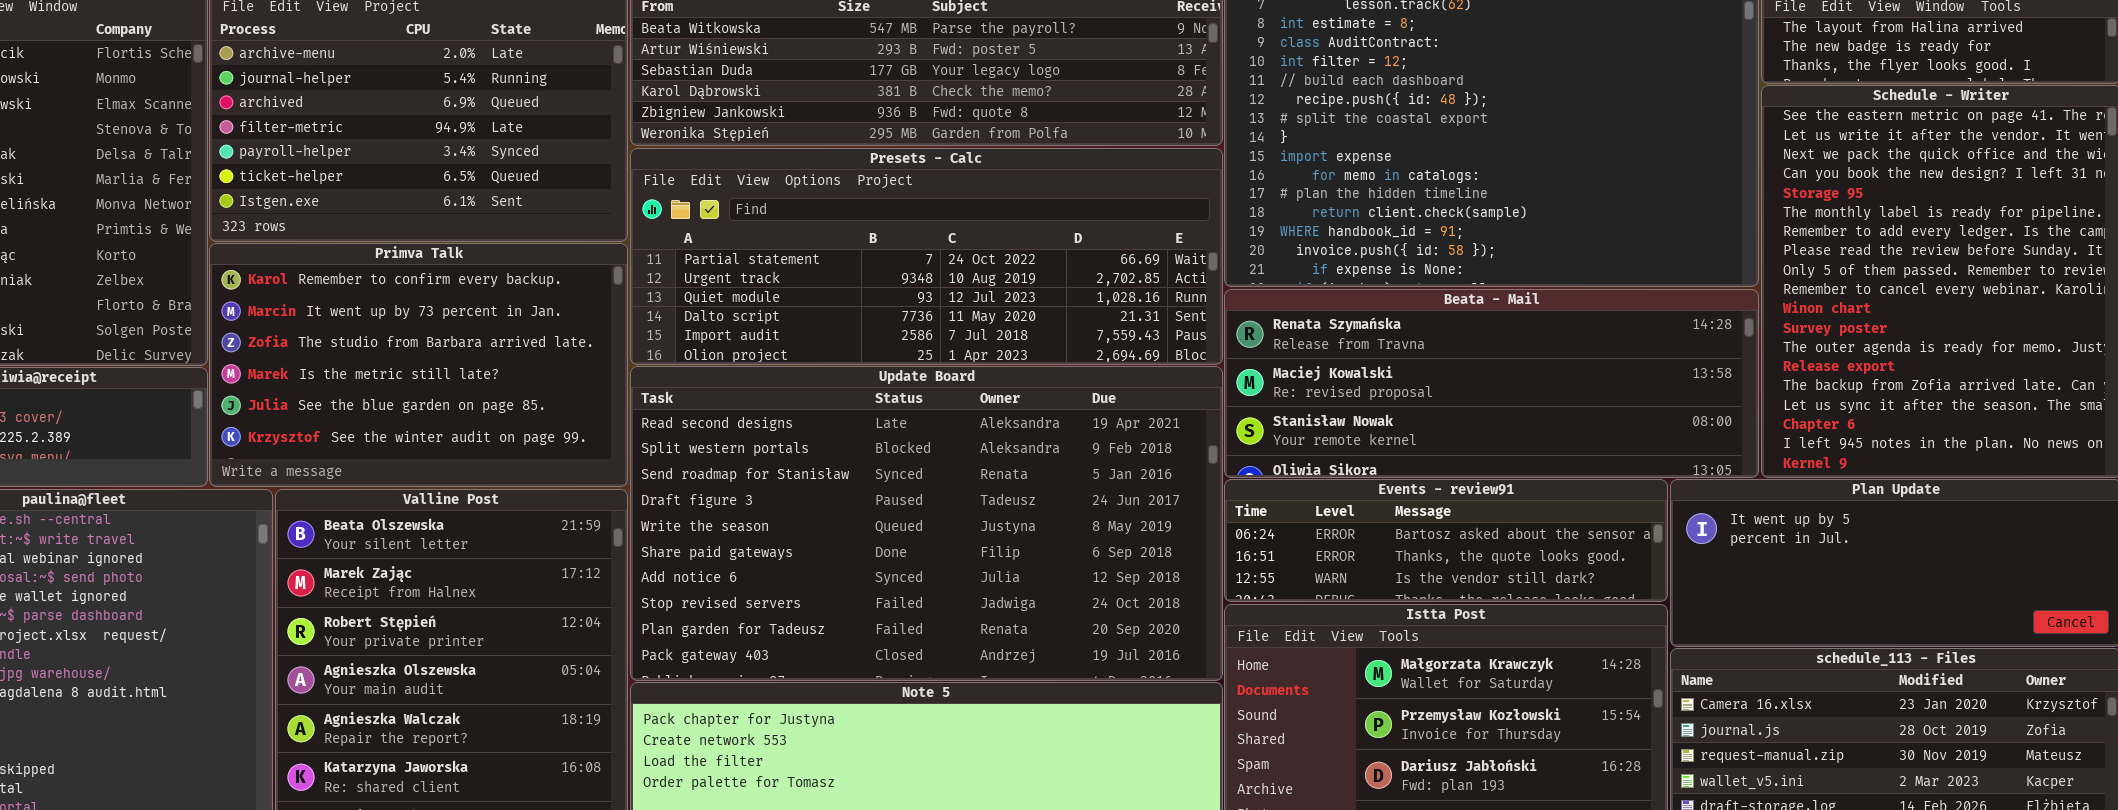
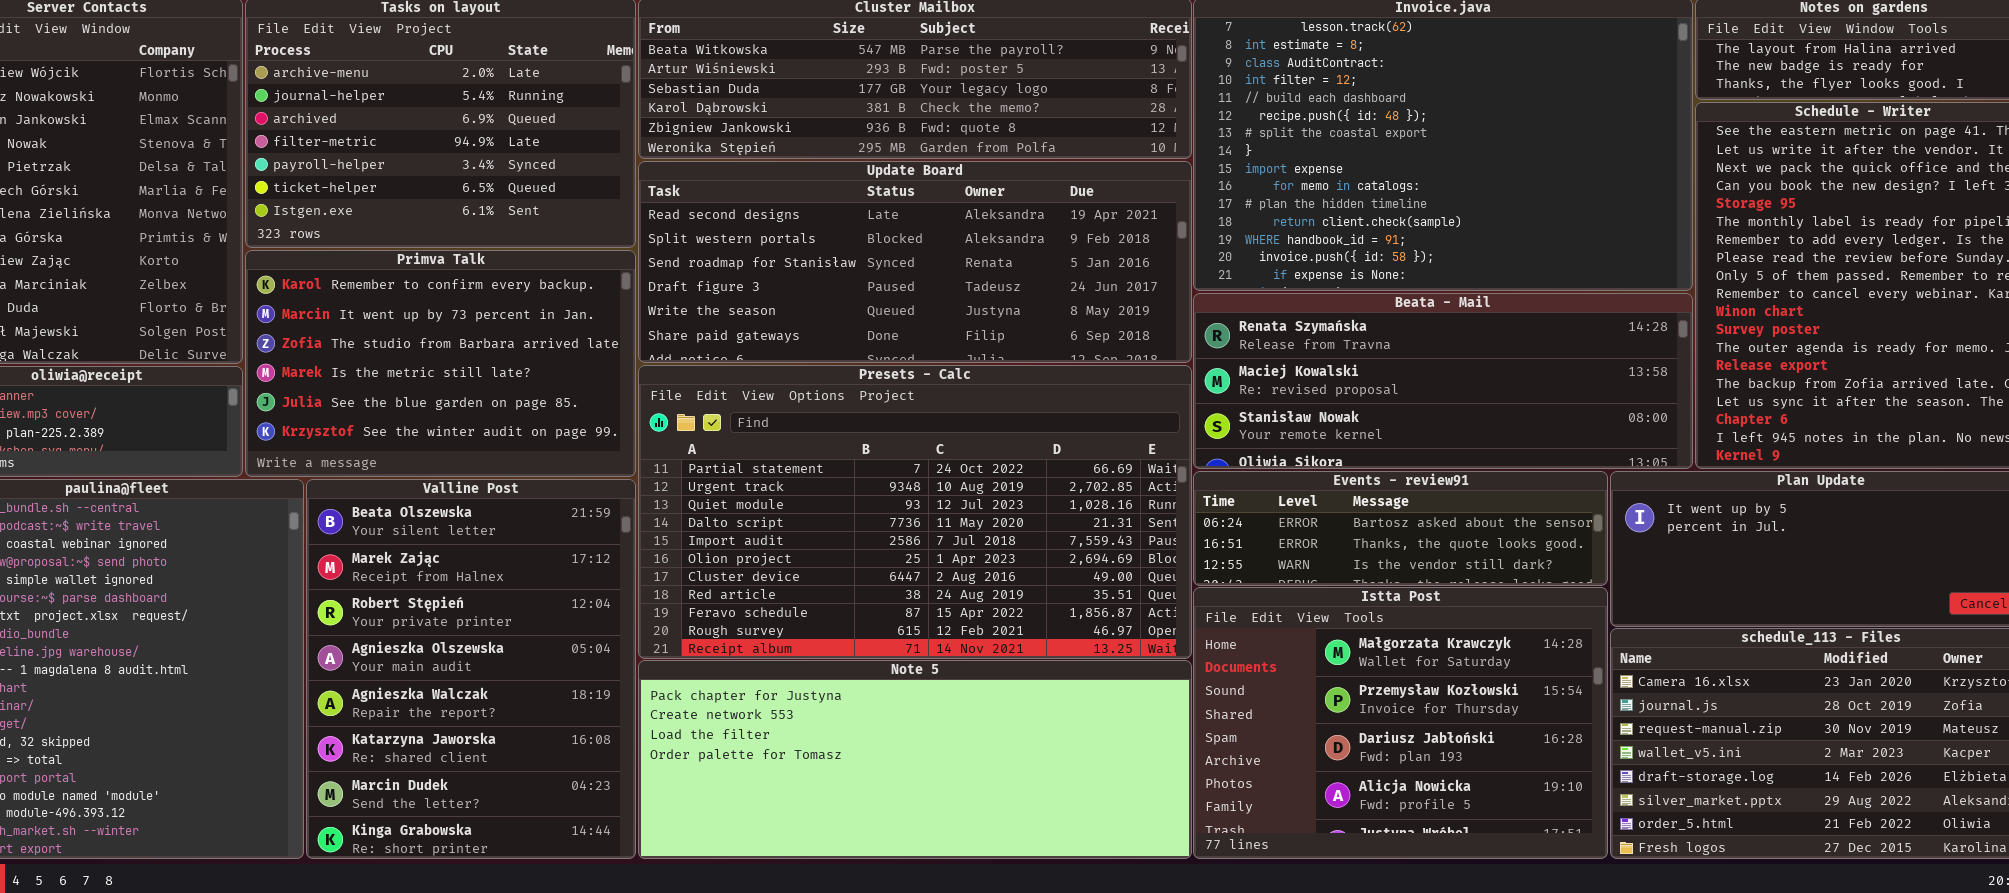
Presets - Calc: [630,148,1223,365] -> [638,365,1192,659], moved, resized
Update Board: [630,366,1223,681] -> [638,161,1192,363], moved, resized

